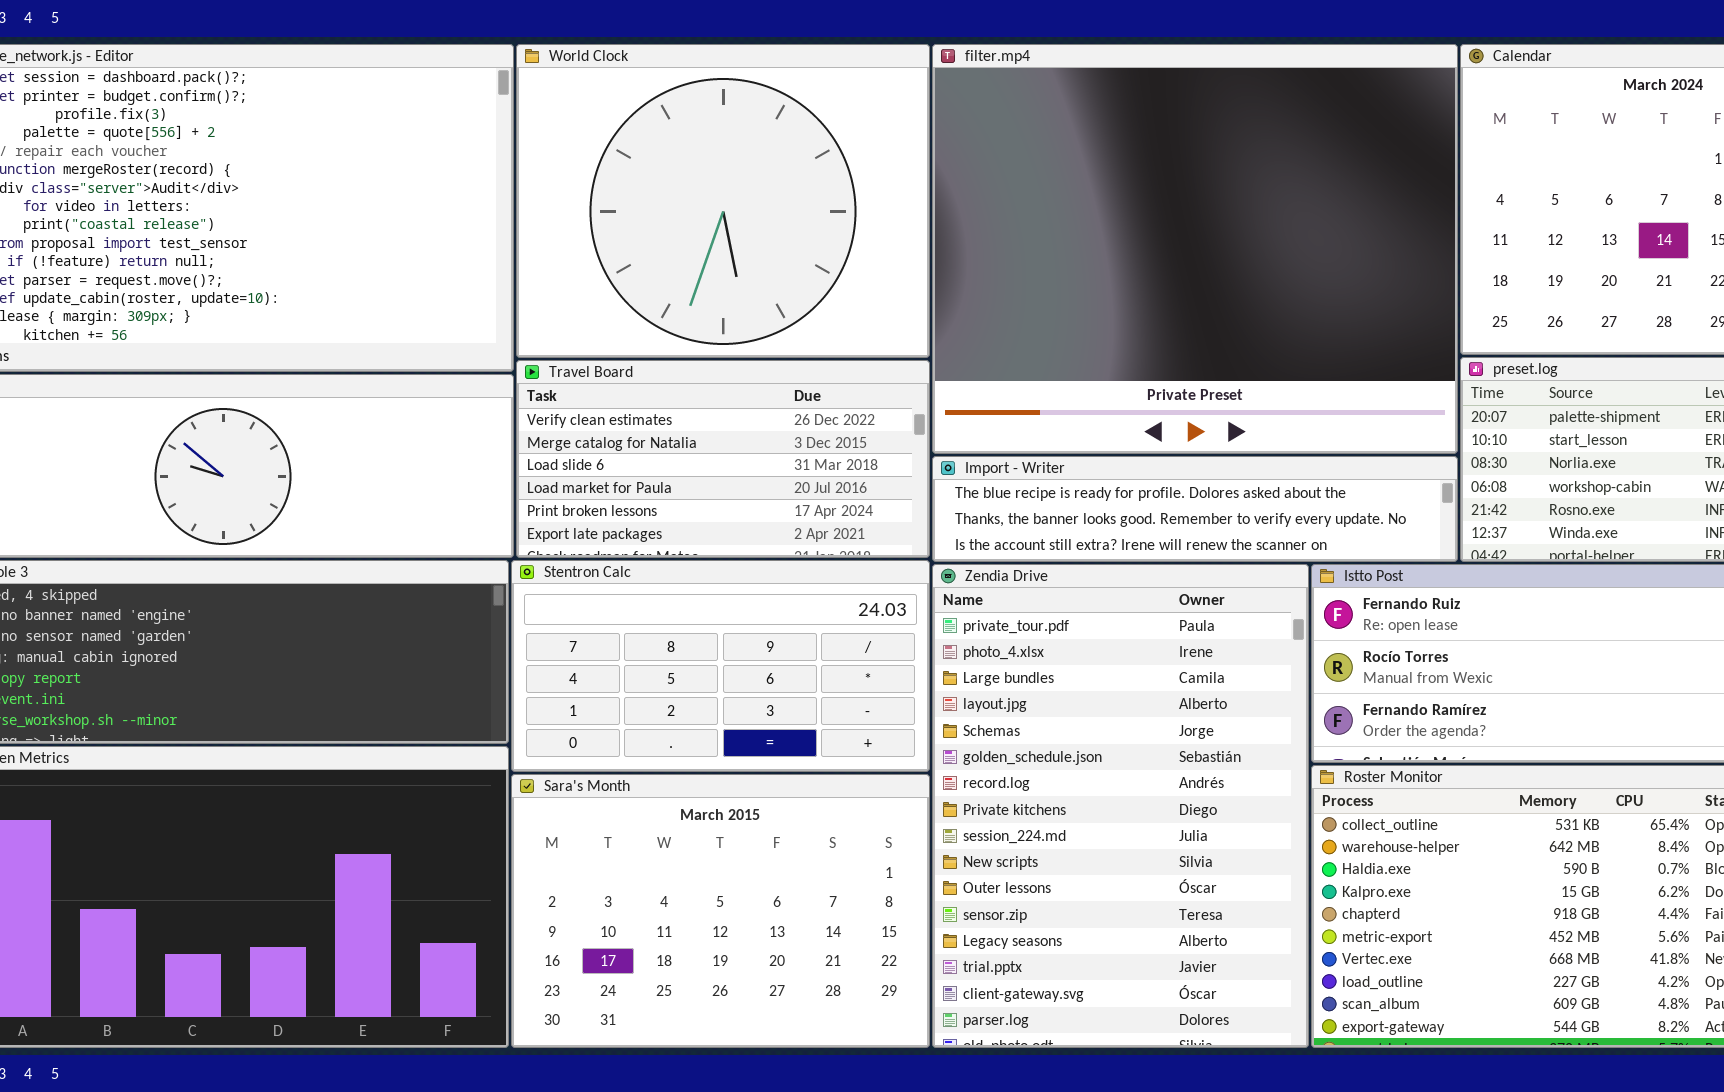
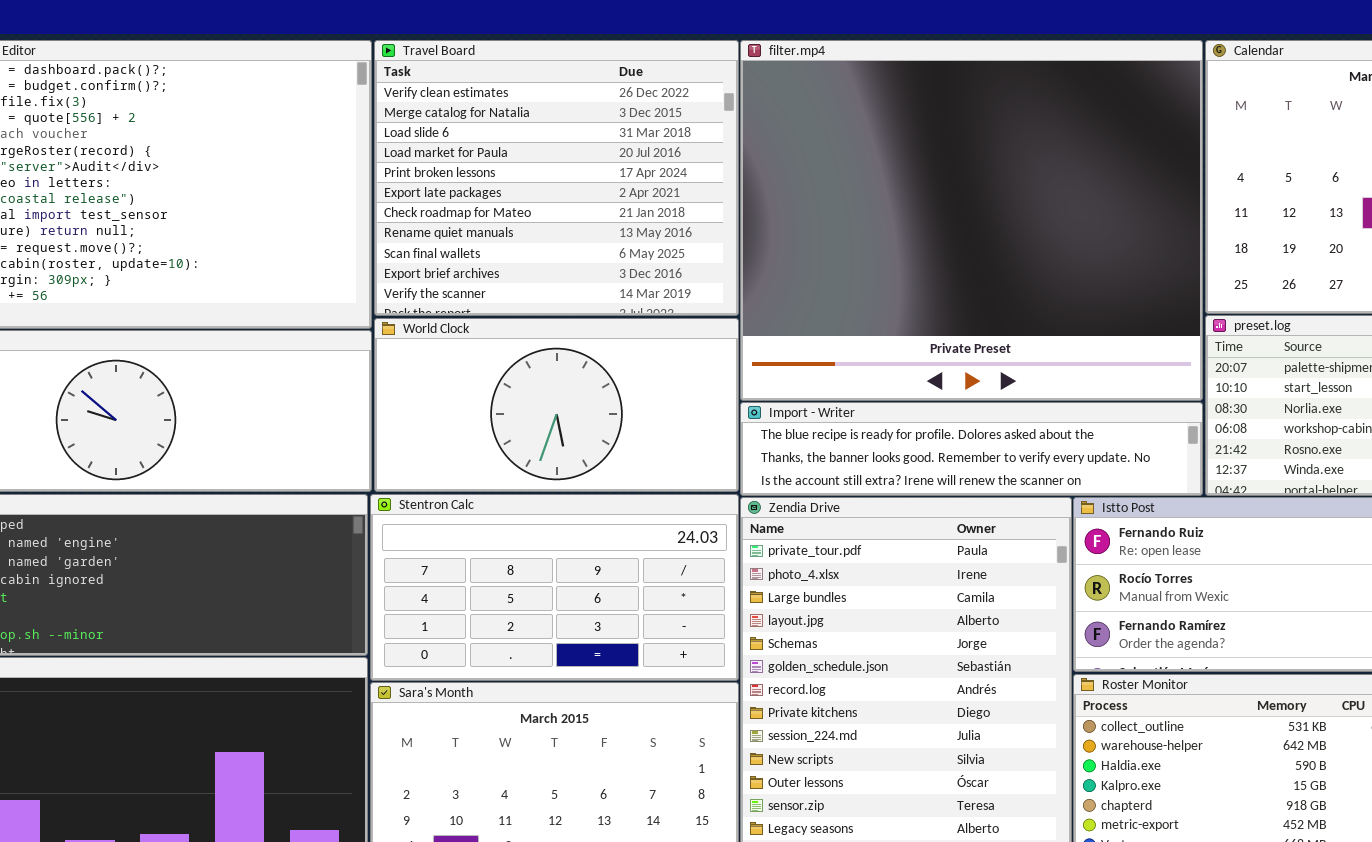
World Clock: [516,44,930,358] -> [374,318,739,492], moved, resized
Travel Board: [516,360,930,558] -> [374,40,739,316], moved, resized

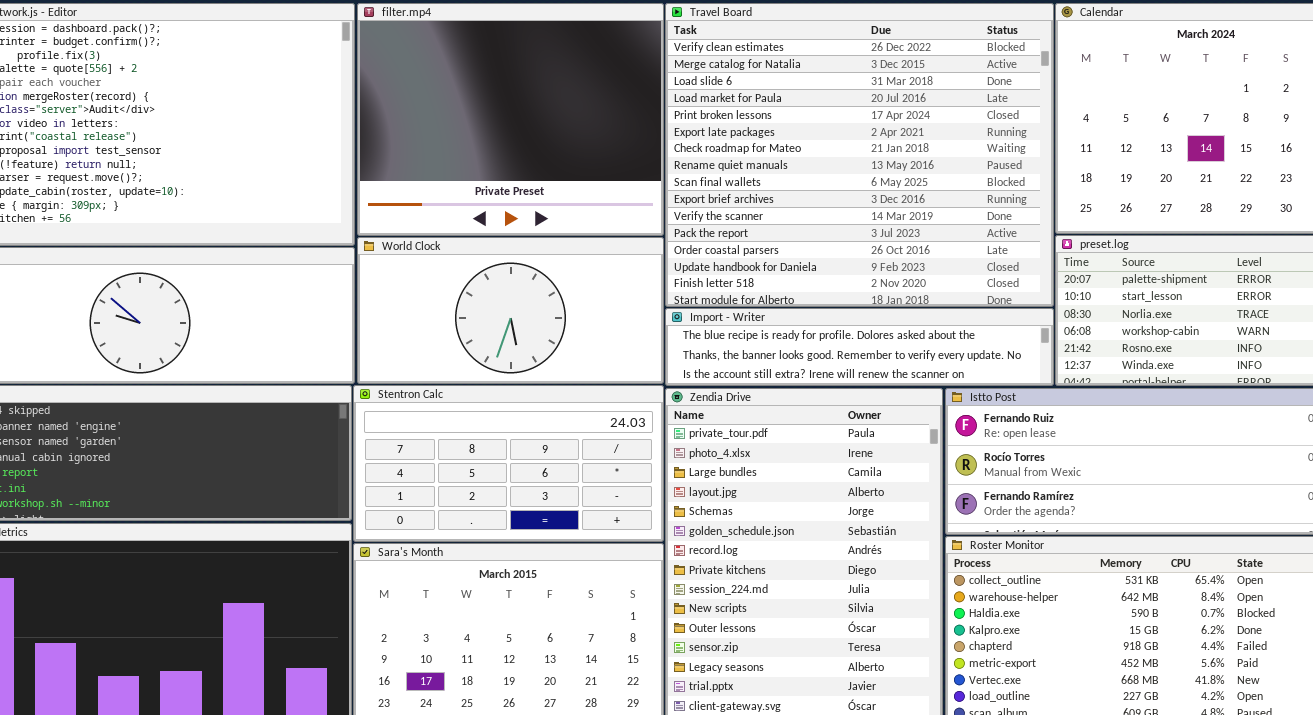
Travel Board: [374,40,739,316] -> [665,3,1054,307], moved, resized
filter.mp4: [740,40,1203,401] -> [357,3,664,236], moved, resized

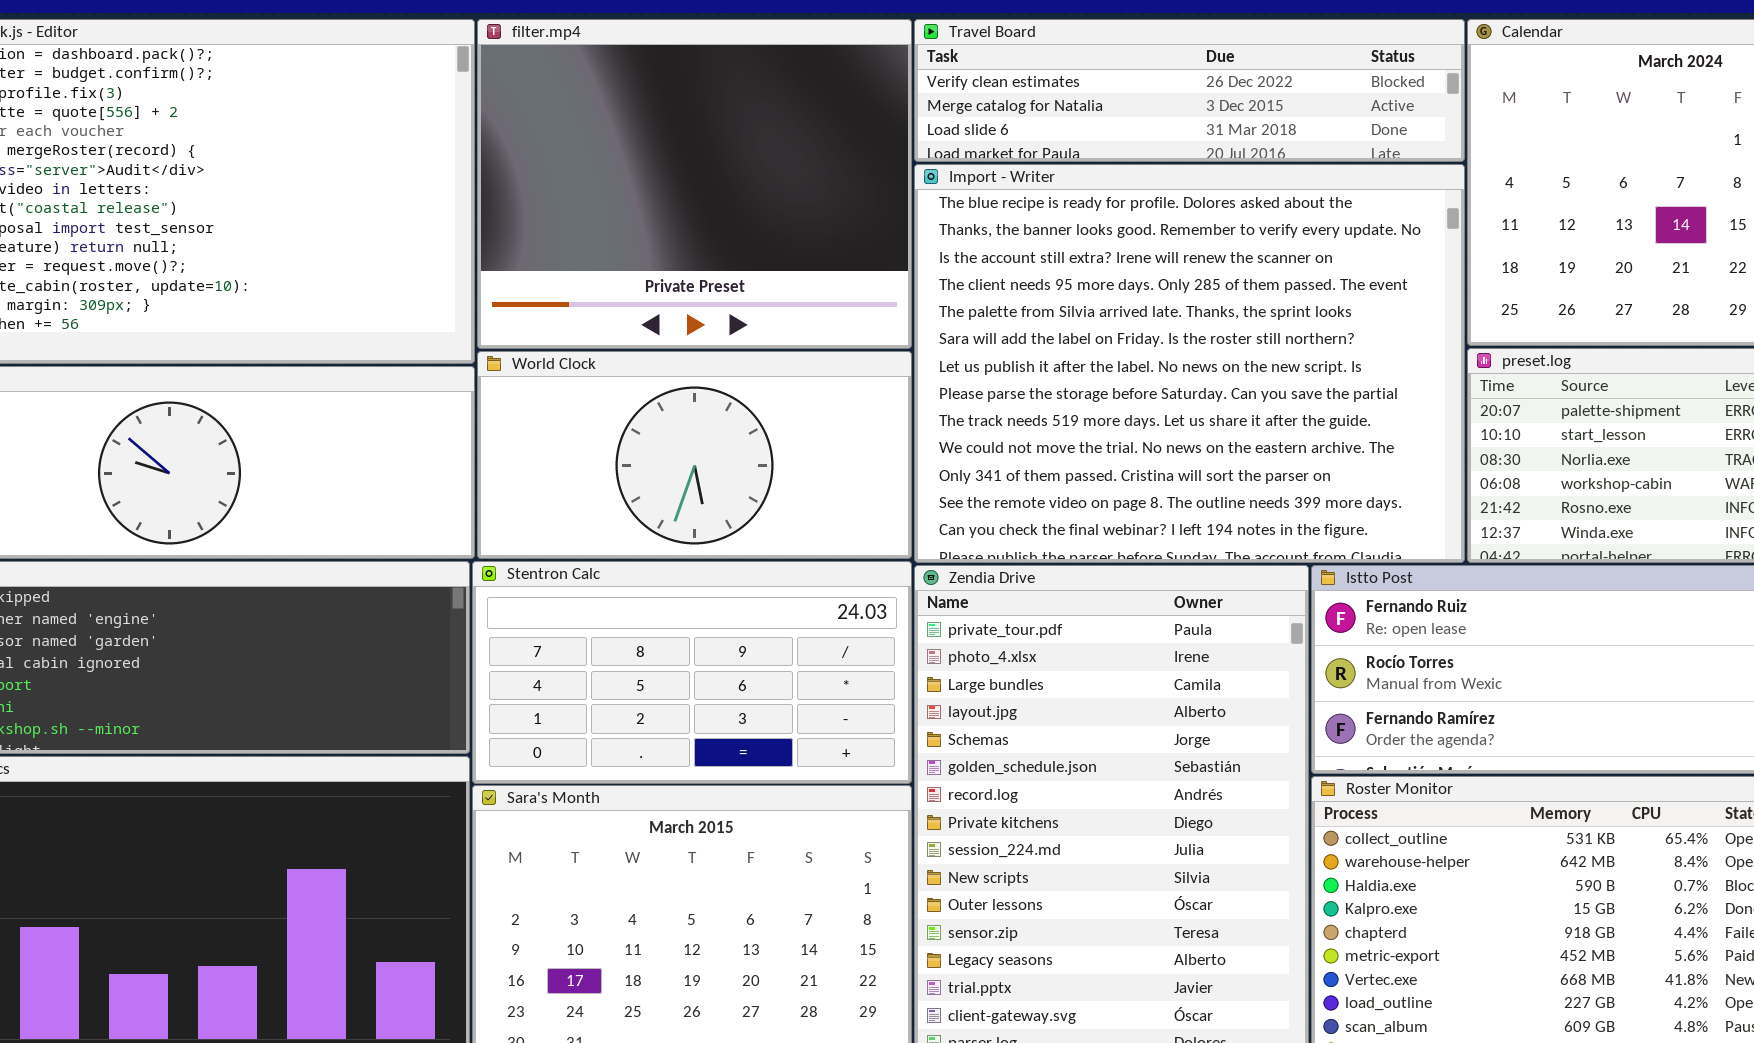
Travel Board: [665,3,1054,307] -> [914,19,1465,162], resized
Import - Writer: [665,308,1054,386] -> [914,164,1465,563], resized

